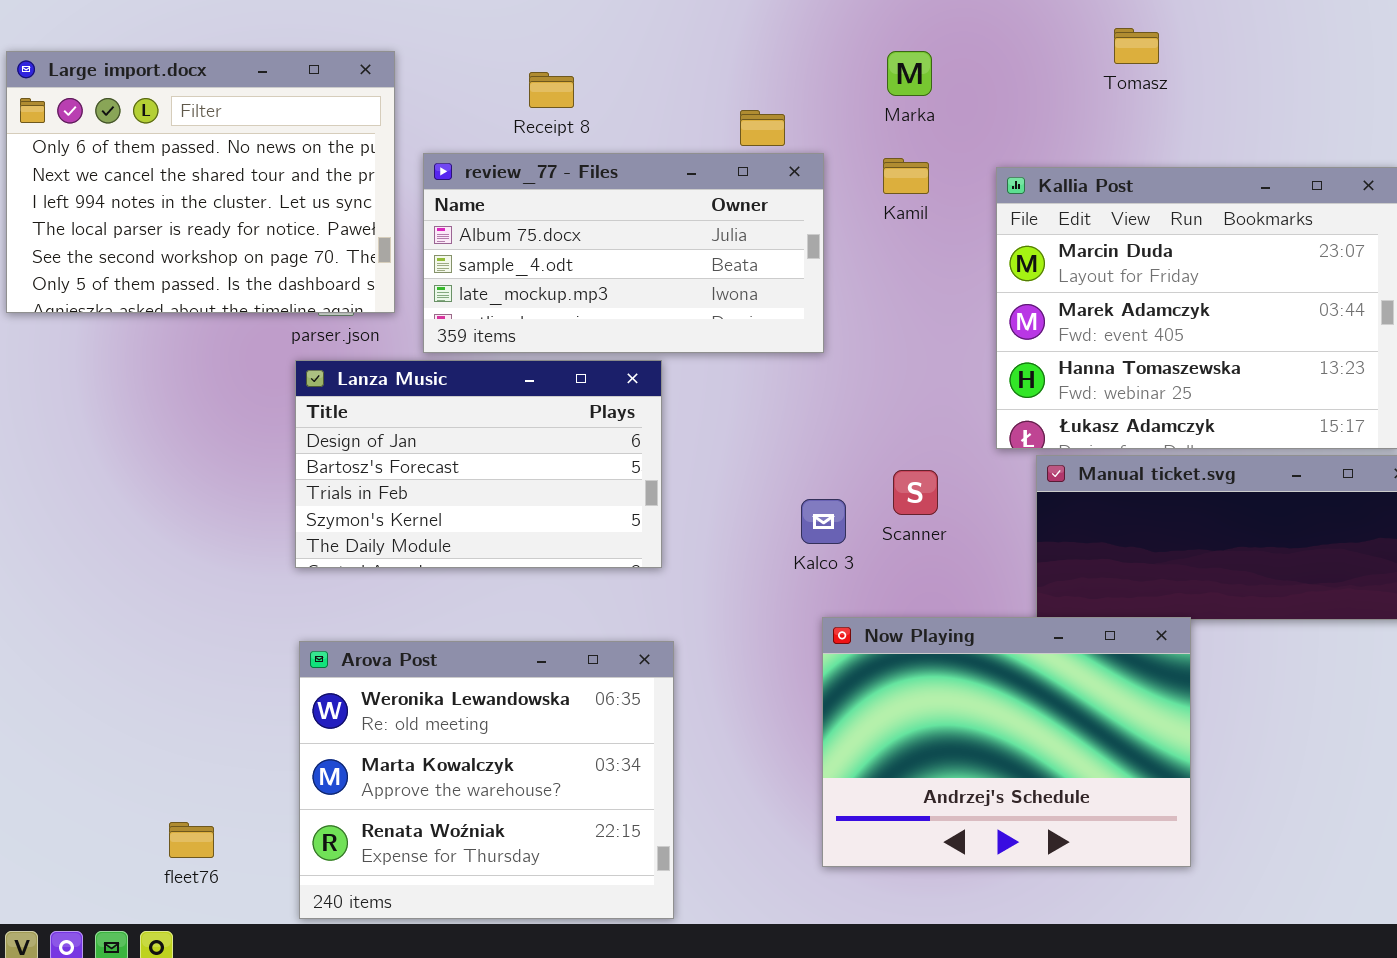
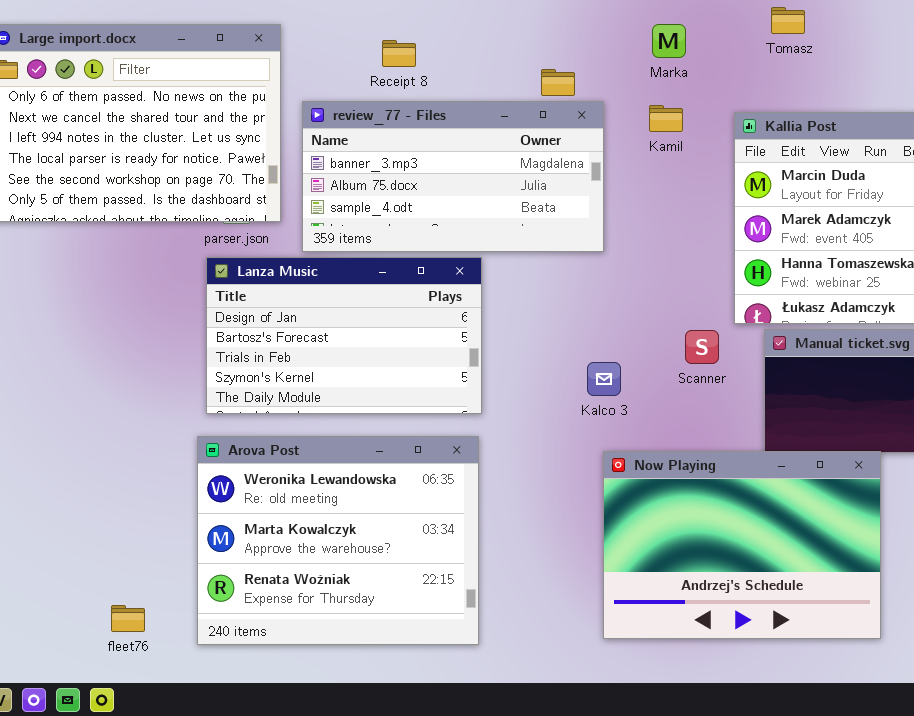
Tomasz: [1114,28,1159,64] -> [771,7,805,34], moved
review_77 - Files: [423,153,824,353] -> [302,101,604,252], scrolled up 1 row
Scanner: [893,470,938,515] -> [685,330,719,364], moved
Arova Post: [299,641,674,919] -> [197,436,479,645], moved

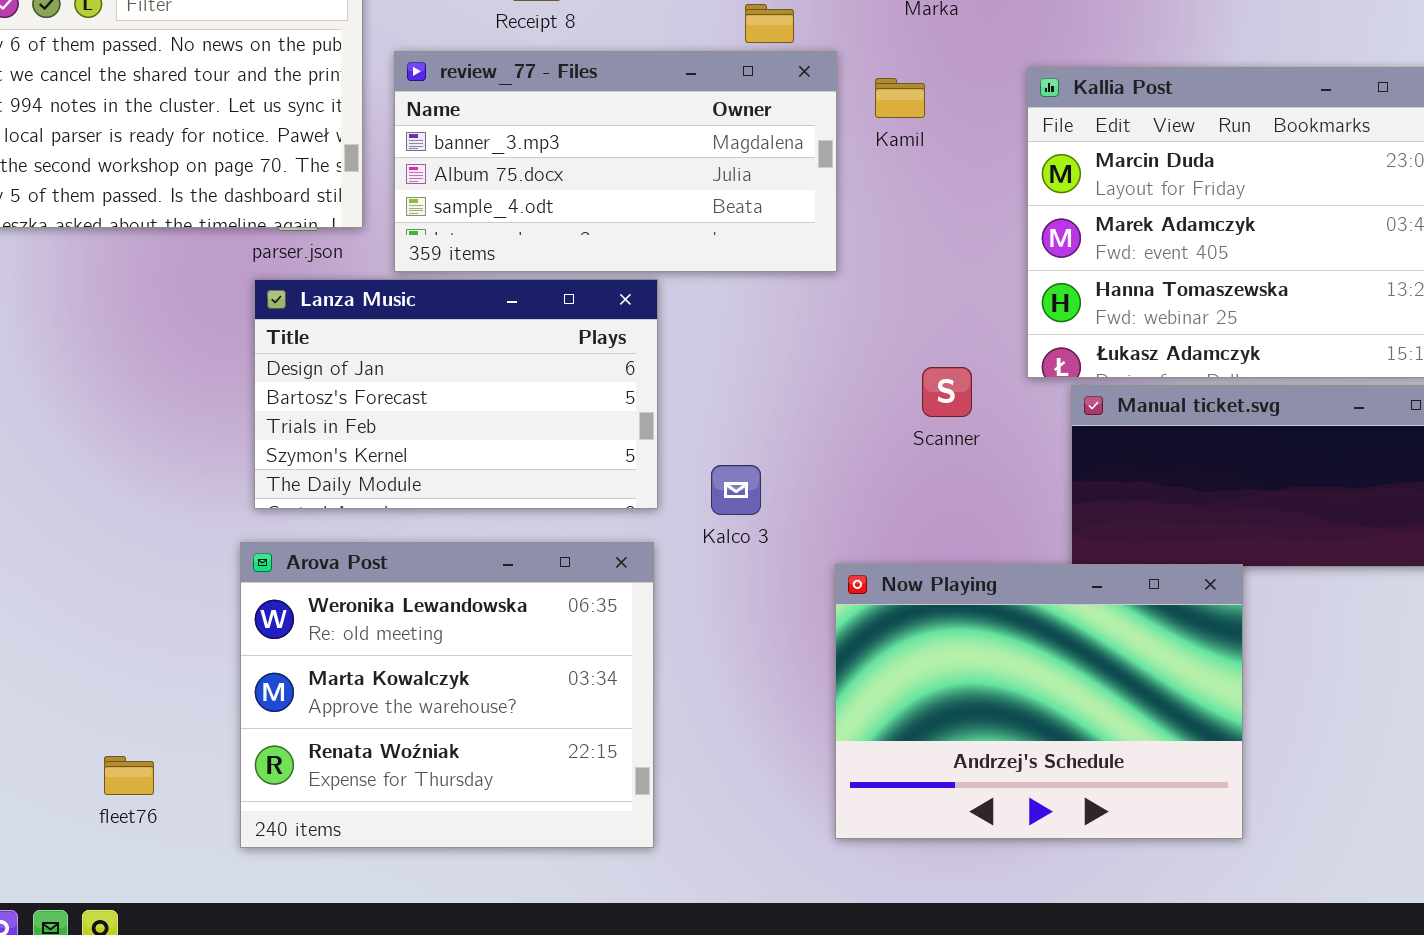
Kamil: [649,105,683,132] -> [875,78,925,118], moved
Scanner: [685,330,719,364] -> [922,367,972,417], moved
Kalco 3: [587,362,621,396] -> [711,465,761,515], moved
fleet76: [111,605,145,632] -> [104,756,154,795], moved

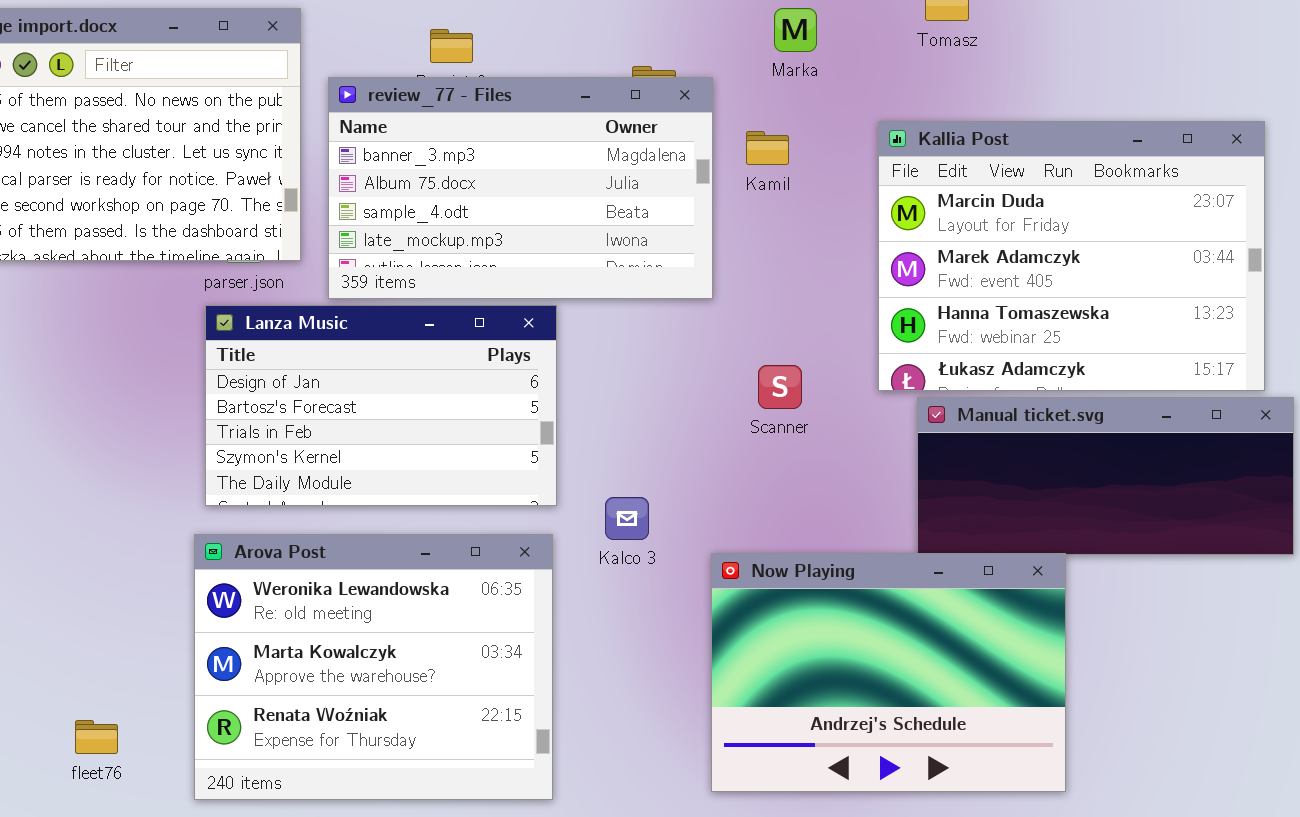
review_77 - Files: [394,51,837,272] -> [328,77,713,299], resized
Scanner: [922,367,972,417] -> [758,365,802,409], moved
Kalco 3: [711,465,761,515] -> [605,497,649,540], moved

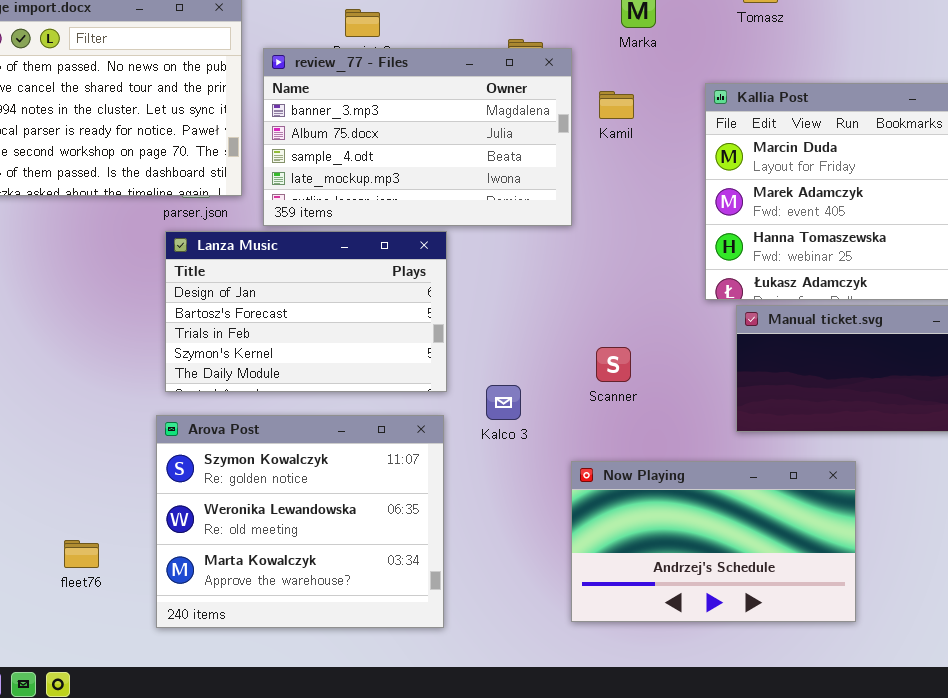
Scanner: [758,365,802,409] -> [596,347,631,382], moved
Arova Post: [194,534,553,800] -> [156,415,444,628], scrolled up 1 row
Now Playing: [711,553,1066,792] -> [571,461,856,622], resized
fleet76: [75,720,118,754] -> [64,540,99,568], moved

